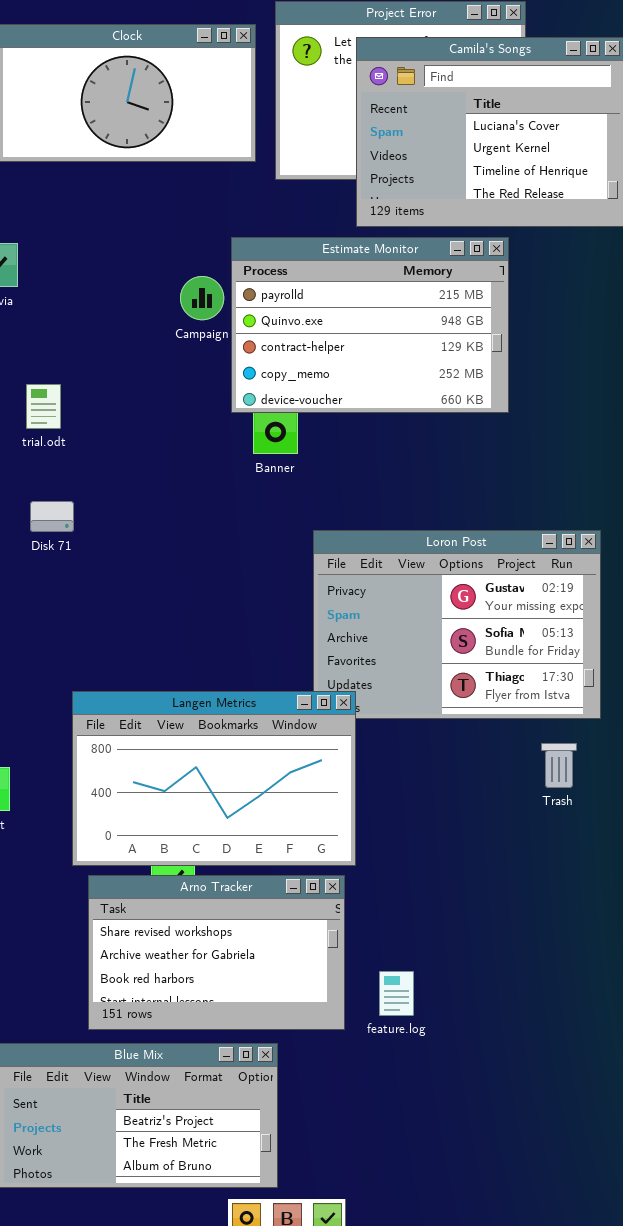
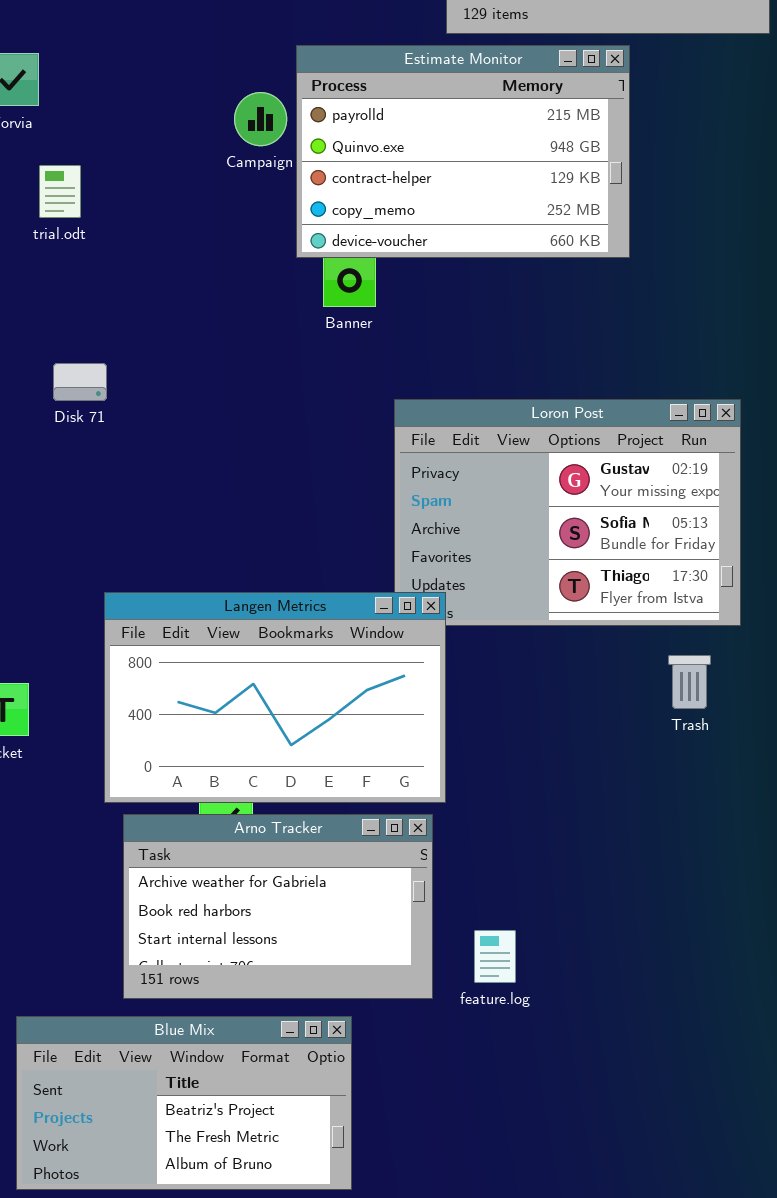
trial.odt: [26,384,61,429] -> [39,165,81,218], moved
Arno Tracker: [88,875,345,1030] -> [123,814,433,999], scrolled down 1 row

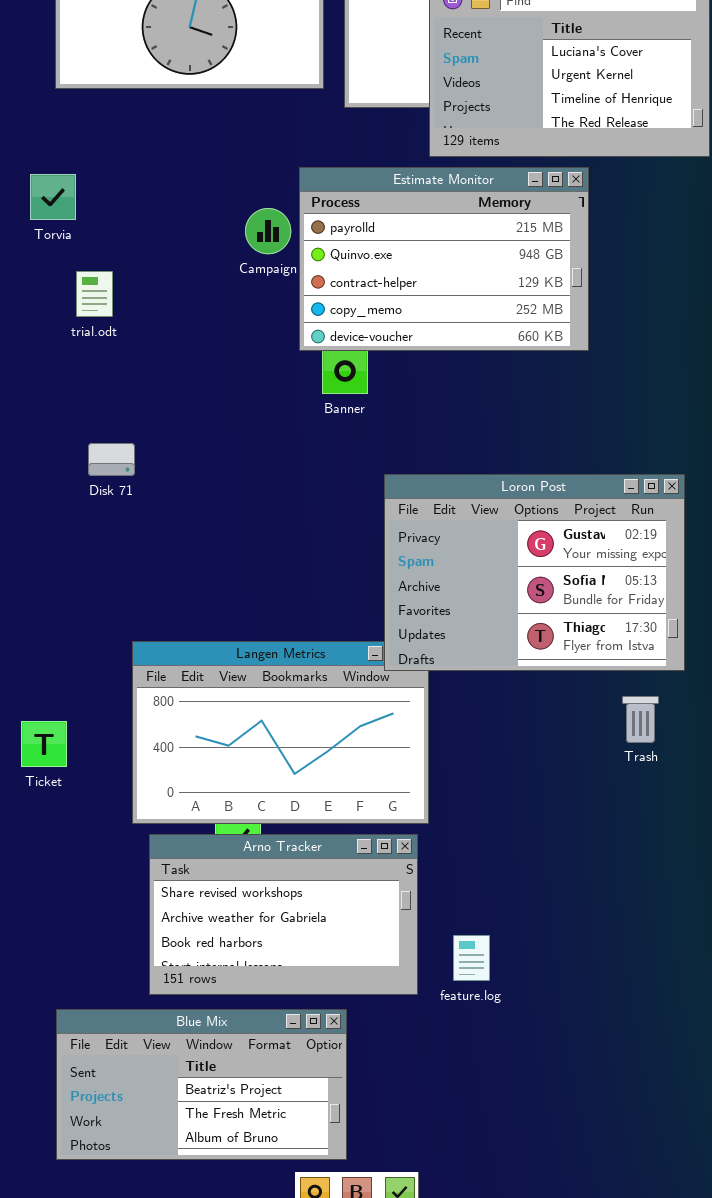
Loron Post: [394,399,741,626] -> [384,474,685,671], raised
Arno Tracker: [123,814,433,999] -> [149,834,418,995], scrolled up 1 row

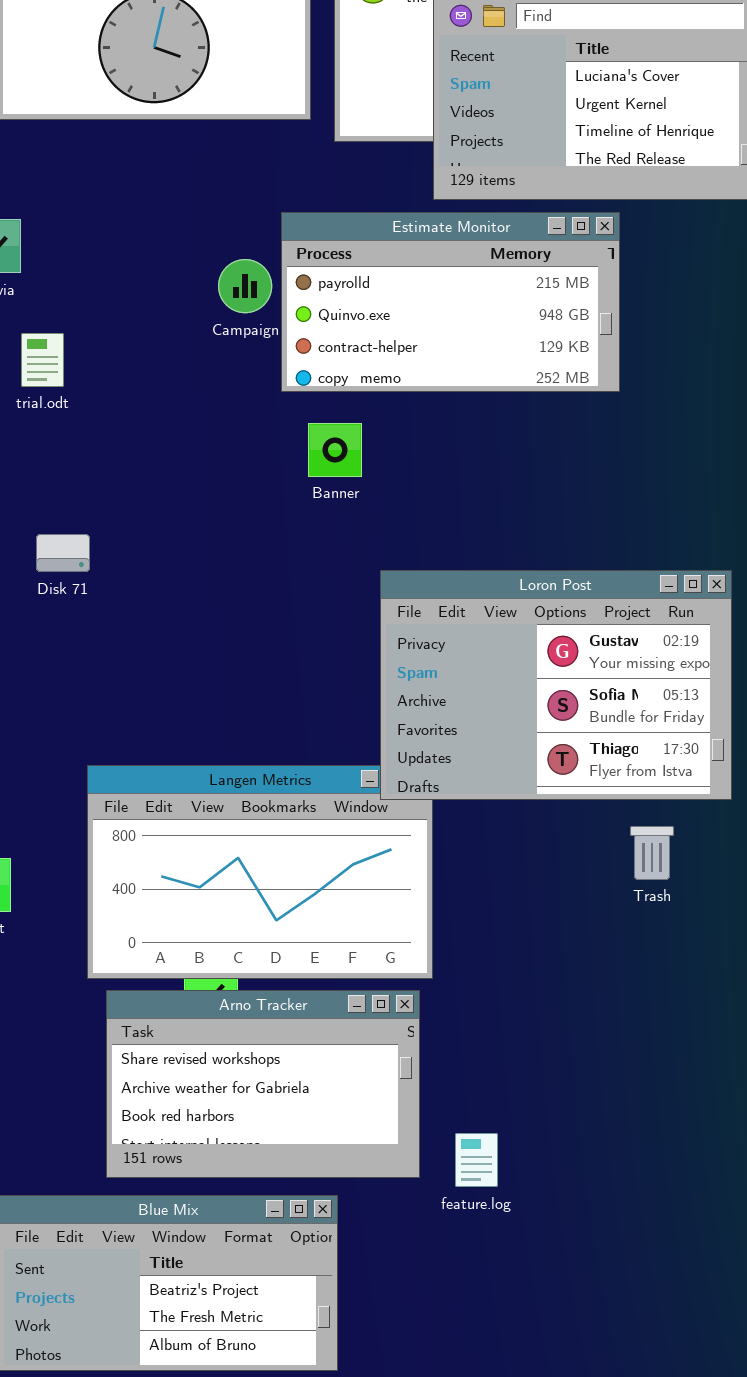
Estimate Monitor: [299,167,589,351] -> [281,212,620,392], resized
Trash: [622,696,659,743] -> [630,826,674,880], moved
feature.log: [453,935,490,981] -> [455,1133,498,1187], moved

